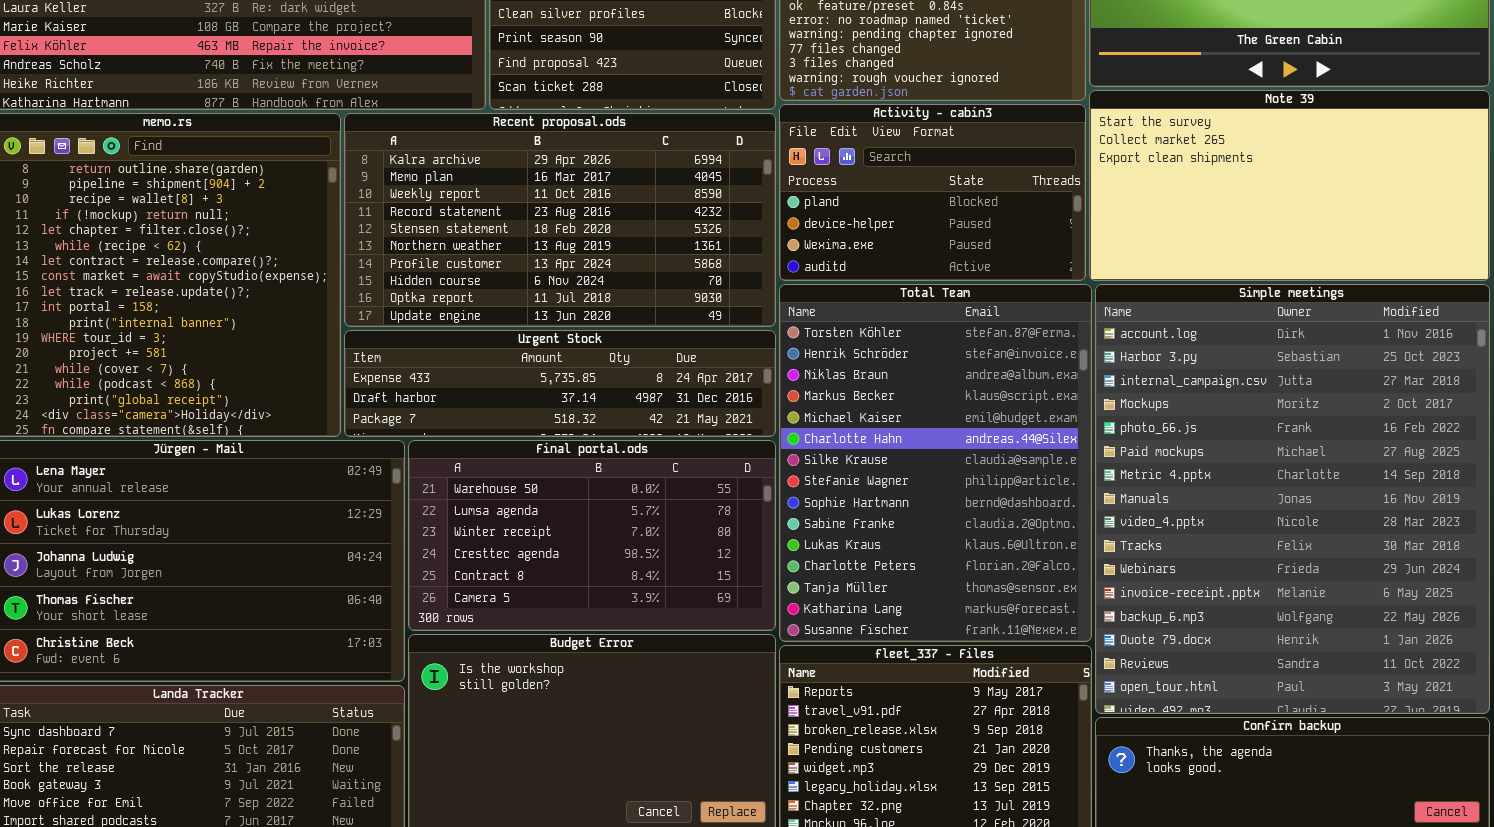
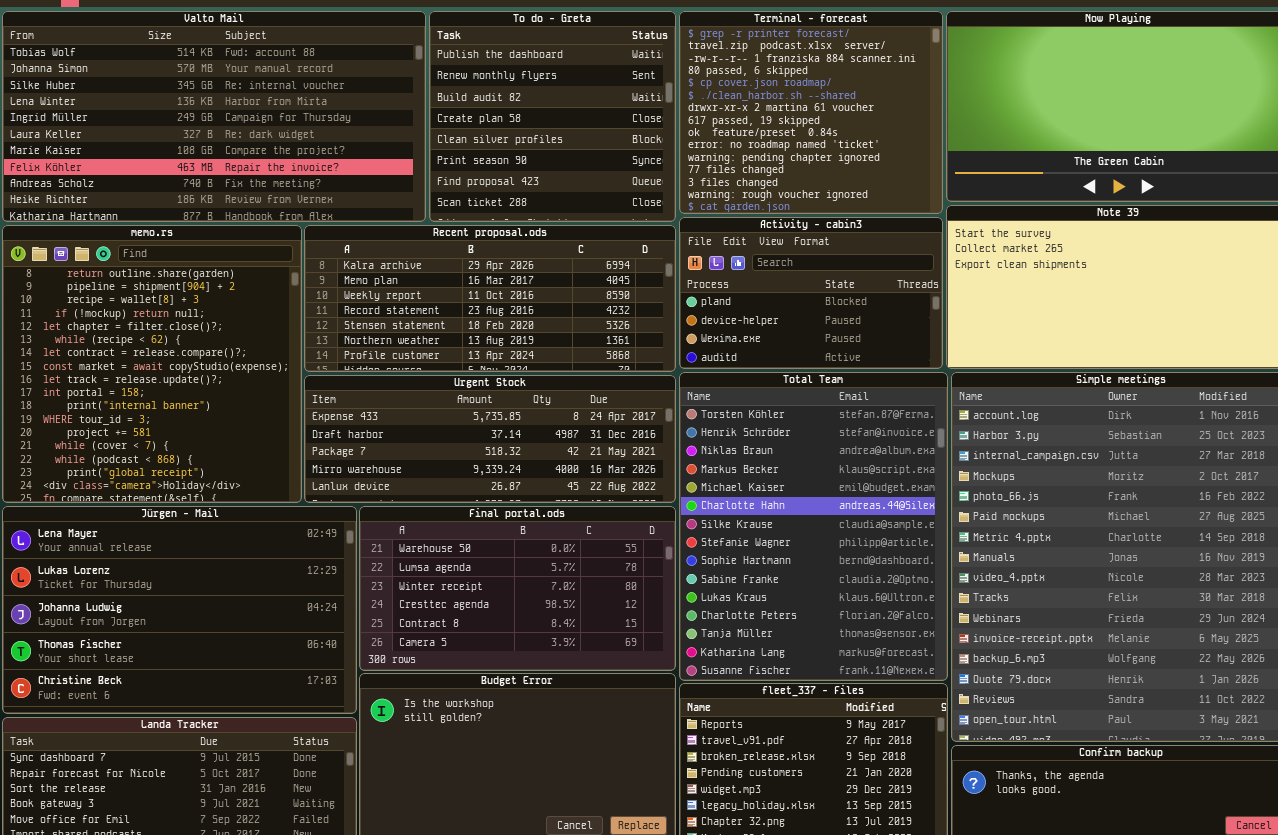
Recent proposal.ods: [344,113,776,327] -> [304,225,676,372], resized
Urgent Stock: [344,330,776,437] -> [304,375,676,503], resized

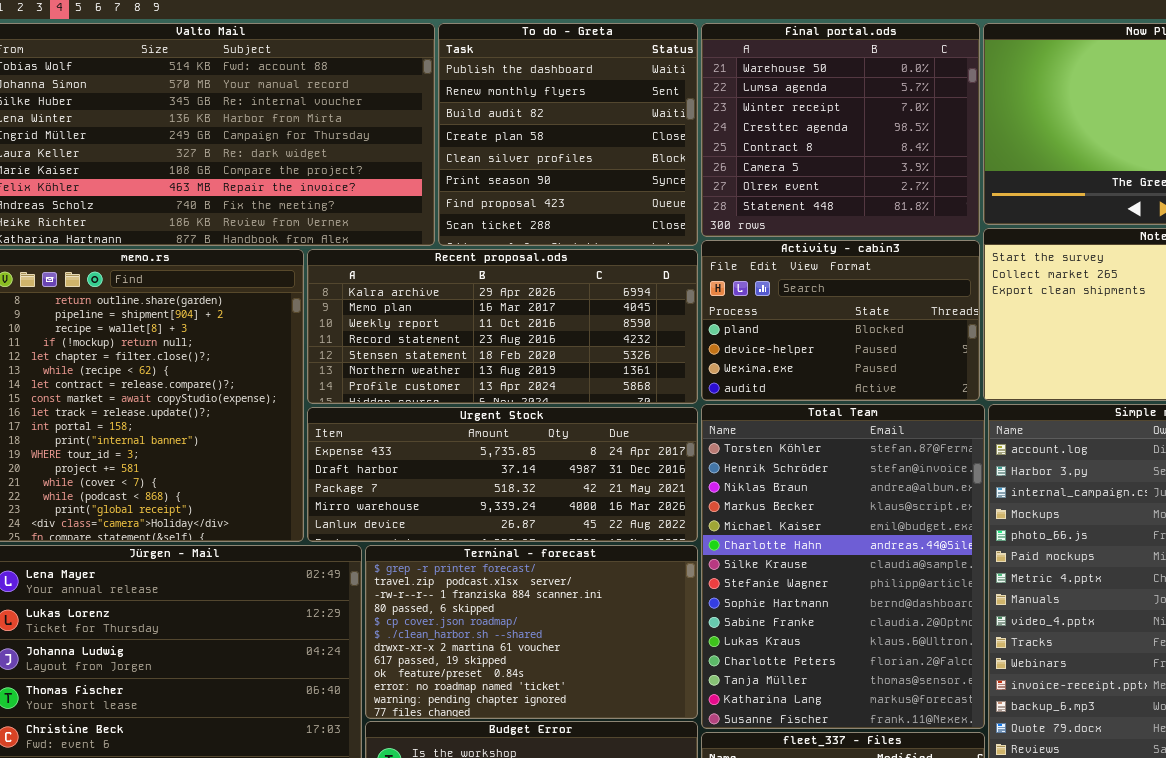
Terminal - forecast: [679,11,943,214] -> [365,545,698,719], moved, resized
Final portal.ods: [359,506,676,671] -> [701,23,980,237], moved, resized

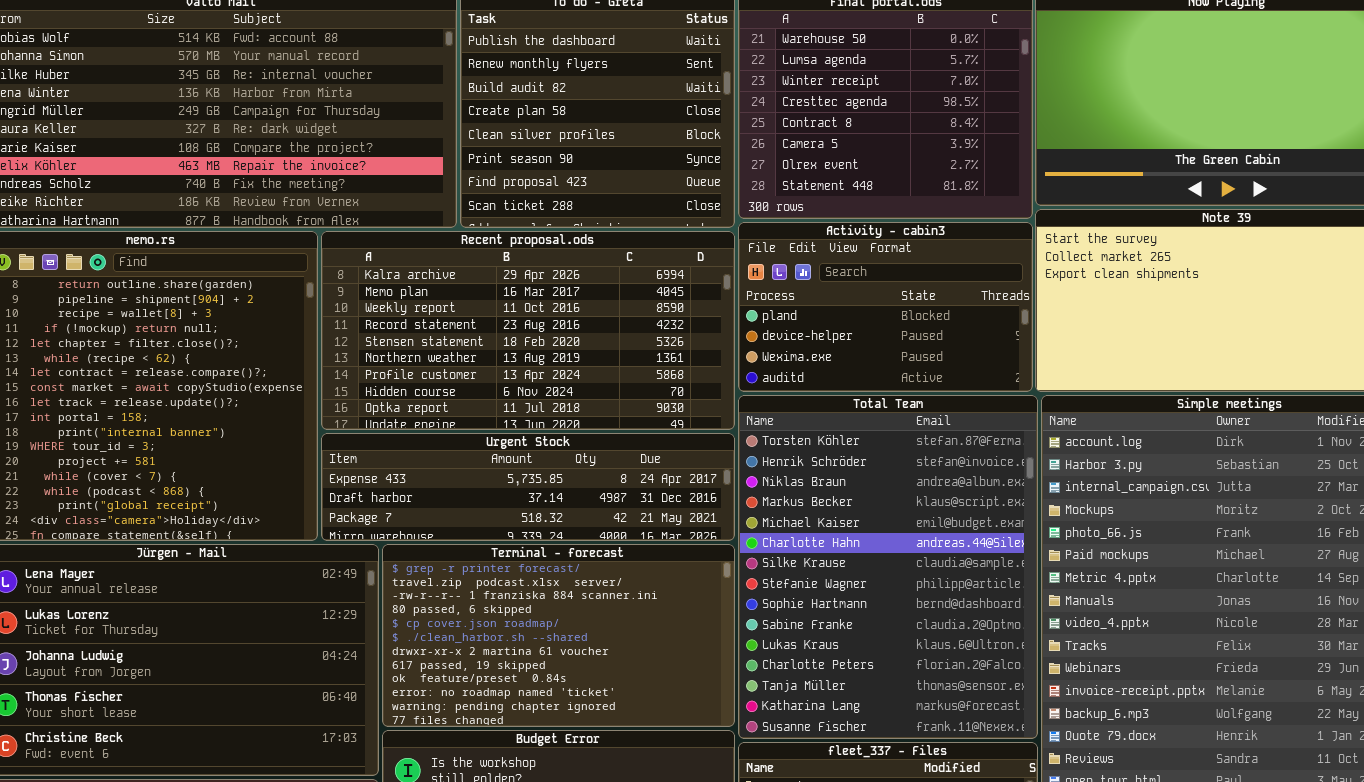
Recent proposal.ods: [307,249,698,404] -> [321,231,735,430], resized
Urgent Stock: [307,407,698,542] -> [321,433,735,541], resized

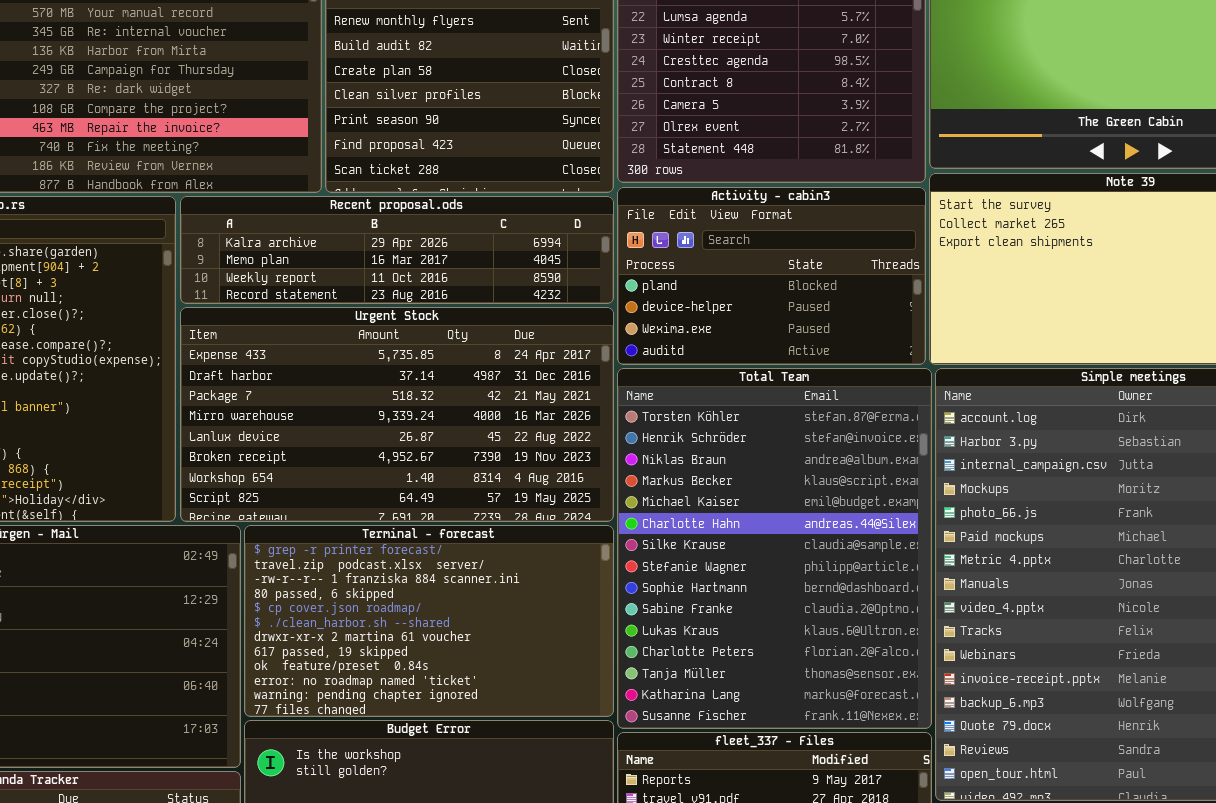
Recent proposal.ods: [321,231,735,430] -> [180,196,614,304], resized
Urgent Stock: [321,433,735,541] -> [180,307,614,522], resized

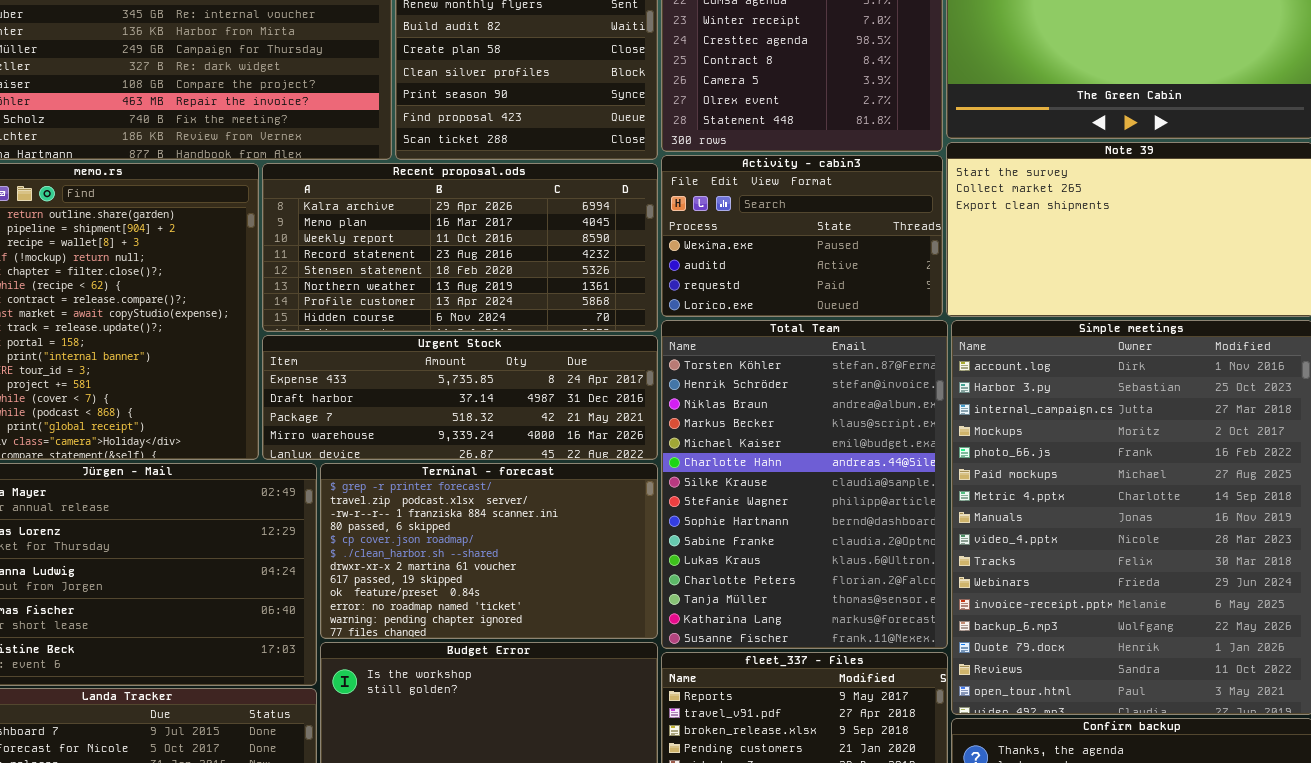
Activity - cabin3: [617,187,926,365] -> [661,155,943,317], scrolled down 2 rows
Recent proposal.ods: [180,196,614,304] -> [262,163,658,332], resized
Urgent Stock: [180,307,614,522] -> [262,335,658,460], resized

